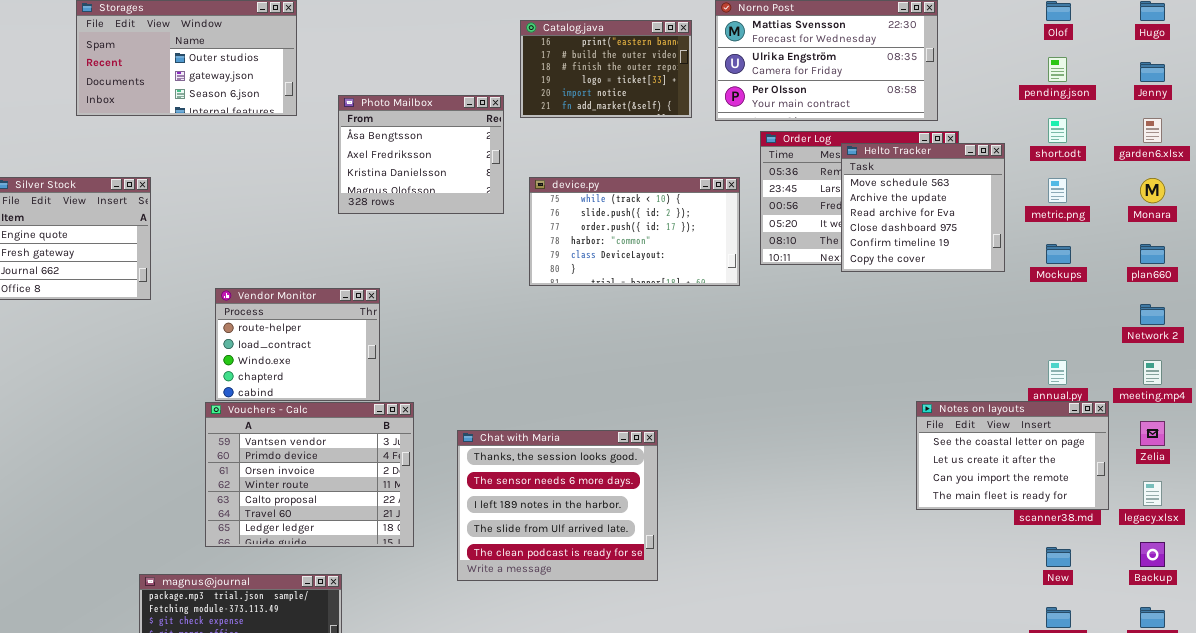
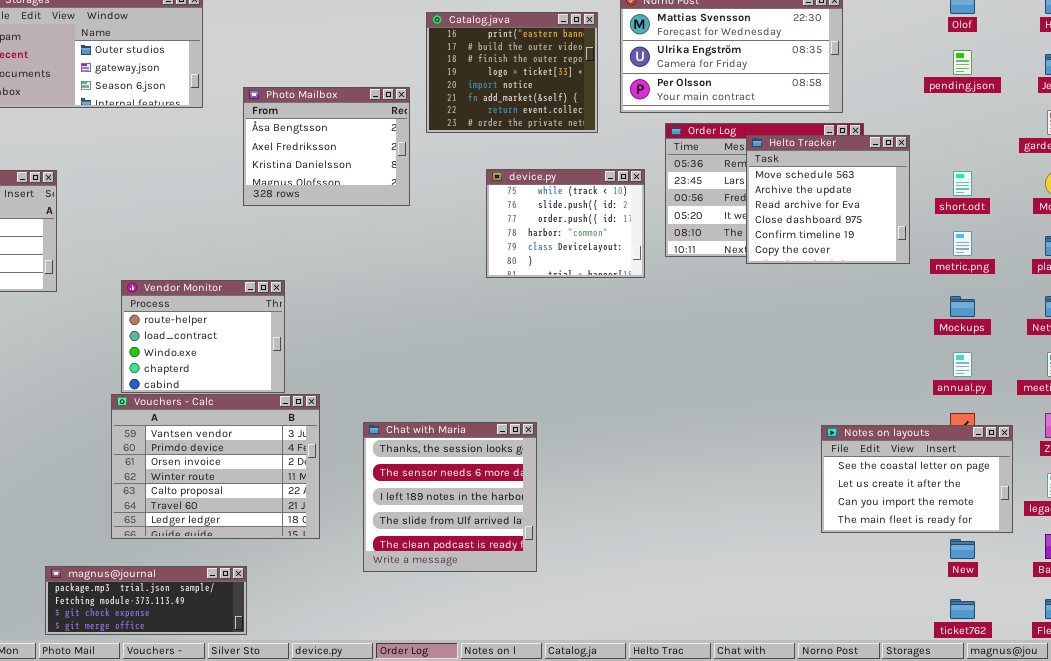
Catalog.java: [520,20,692,118] -> [426,12,598,133], resized
short.odt: [1048,118,1067,143] -> [953,171,972,196], moved
device.py: [529,177,740,286] -> [486,169,645,278], resized
metric.png: [1048,178,1067,203] -> [953,231,972,256], moved
Mockups: [1046,244,1071,264] -> [950,296,975,317], moved
Notes on layouts: [916,401,1109,510] -> [821,425,1013,533], moved
Chat with Maria: [457,430,658,581] -> [363,422,537,572], resized

